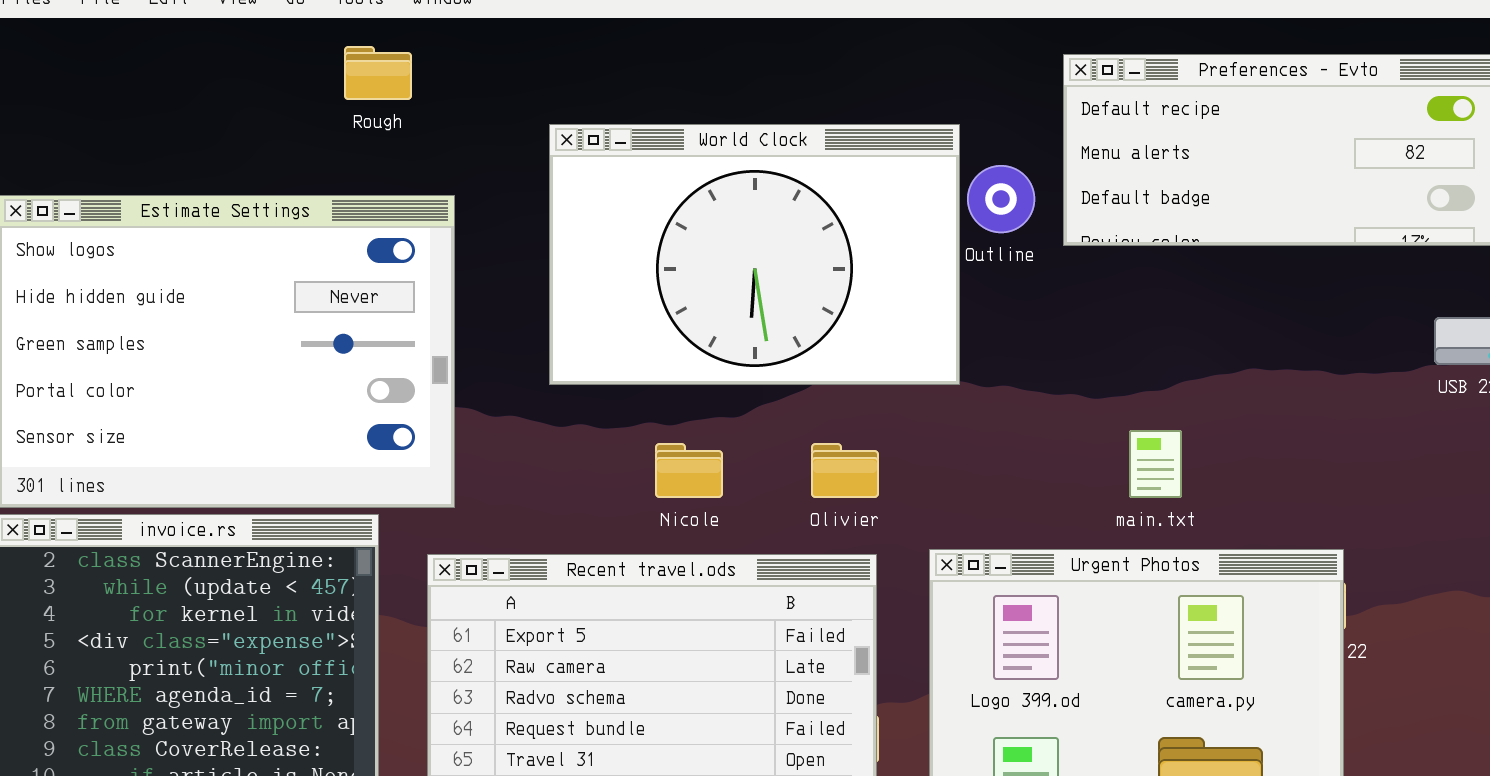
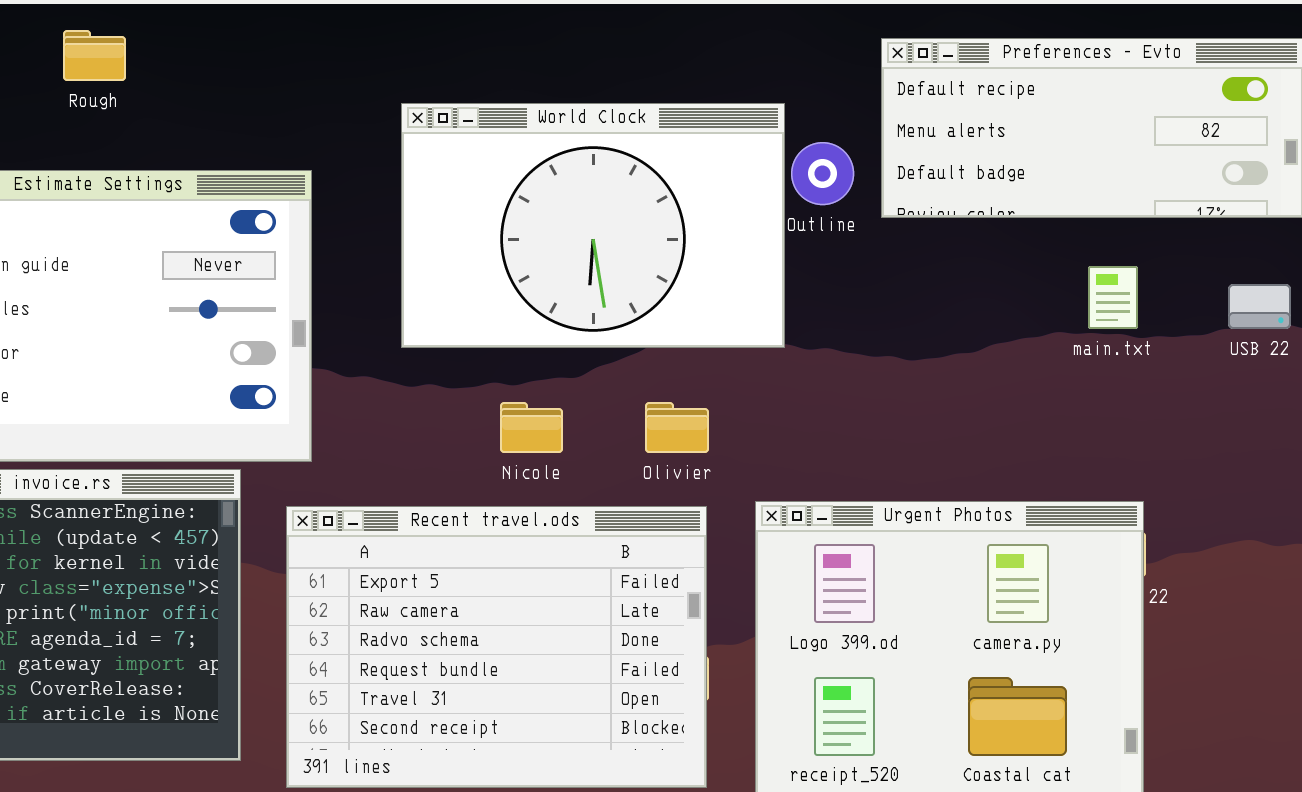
Rough: [344,46,412,100] -> [63,30,126,81], moved
main.txt: [1129,430,1182,498] -> [1088,266,1138,329], moved

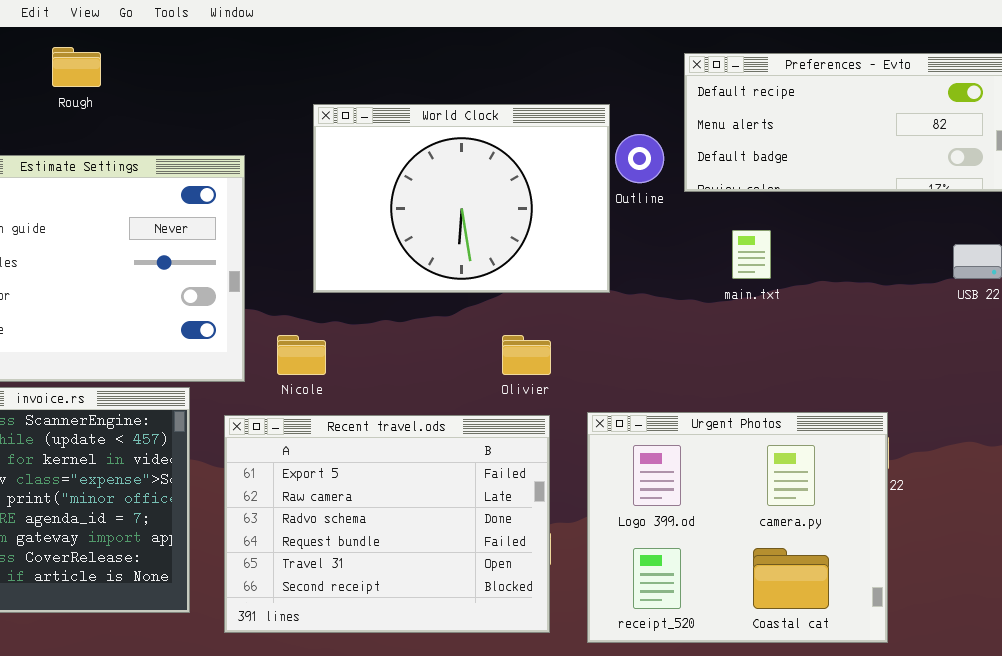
main.txt: [1088,266,1138,329] -> [732,230,771,279], moved
Nicole: [500,402,563,453] -> [277,335,326,375], moved

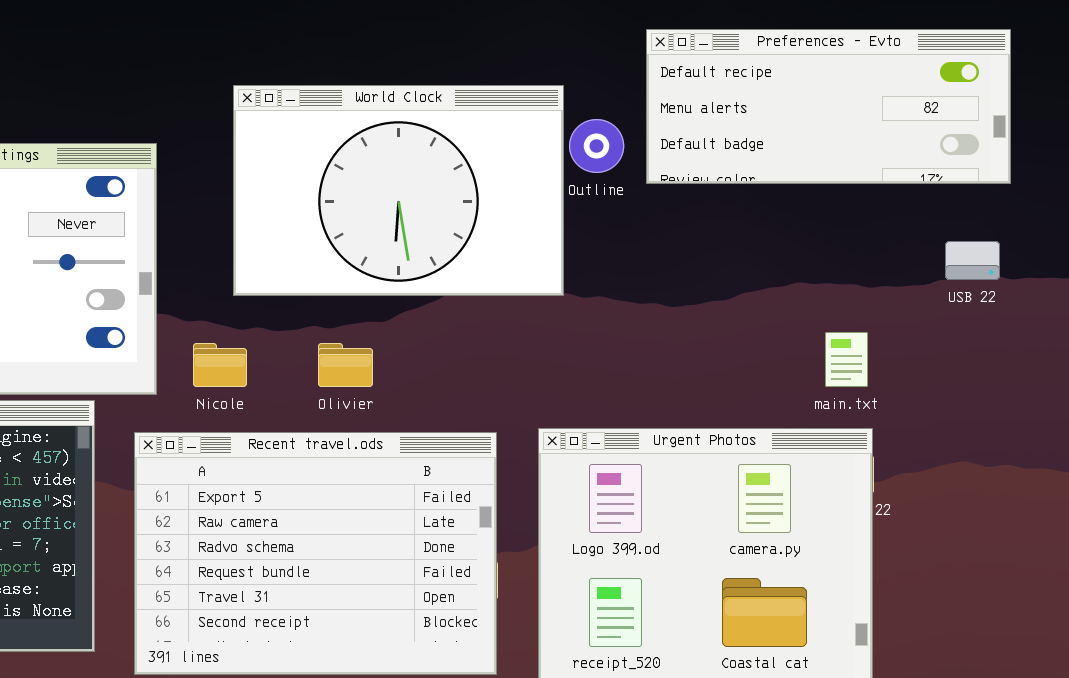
main.txt: [732,230,771,279] -> [825,332,868,387], moved
Olivier: [502,335,551,375] -> [318,343,373,387], moved

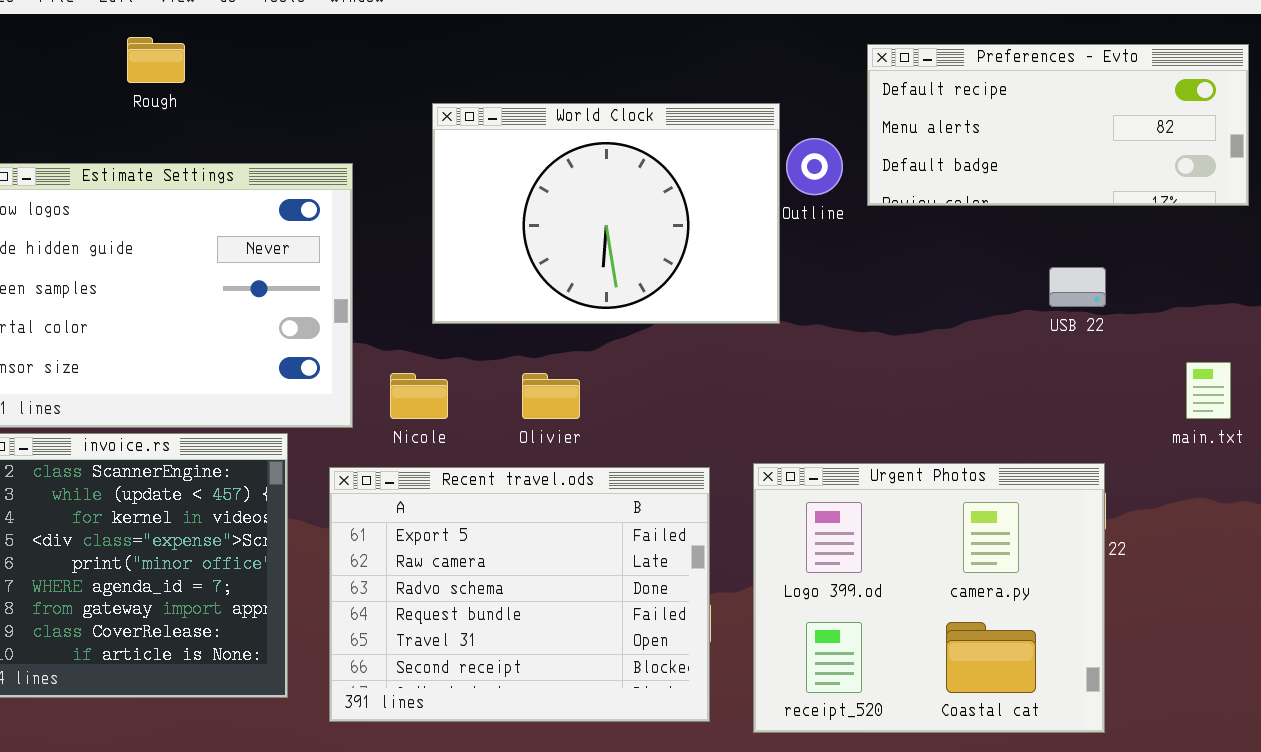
USB 22: [945,241,1000,280] -> [1049,267,1106,307], moved
main.txt: [825,332,868,387] -> [1186,362,1231,419], moved

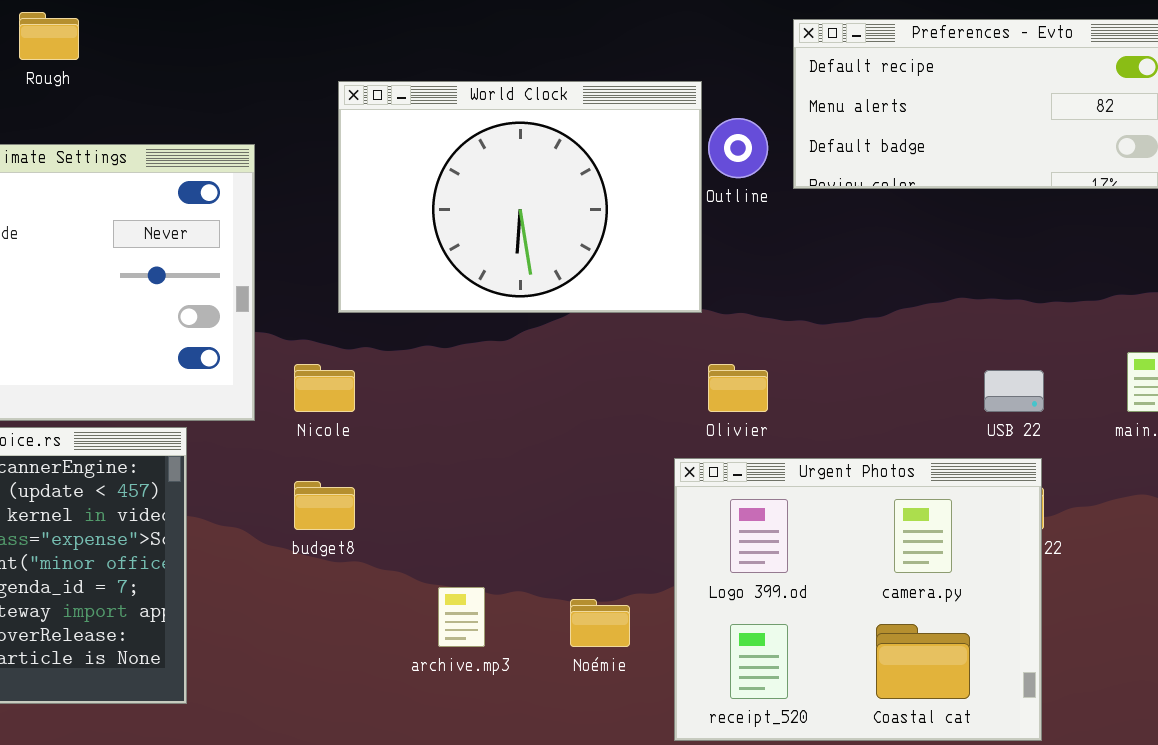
USB 22: [1049,267,1106,307] -> [984,370,1044,412], moved
Olivier: [522,373,580,419] -> [708,364,768,412], moved
Recent travel.ods: [329,467,710,722] -> none, closed

